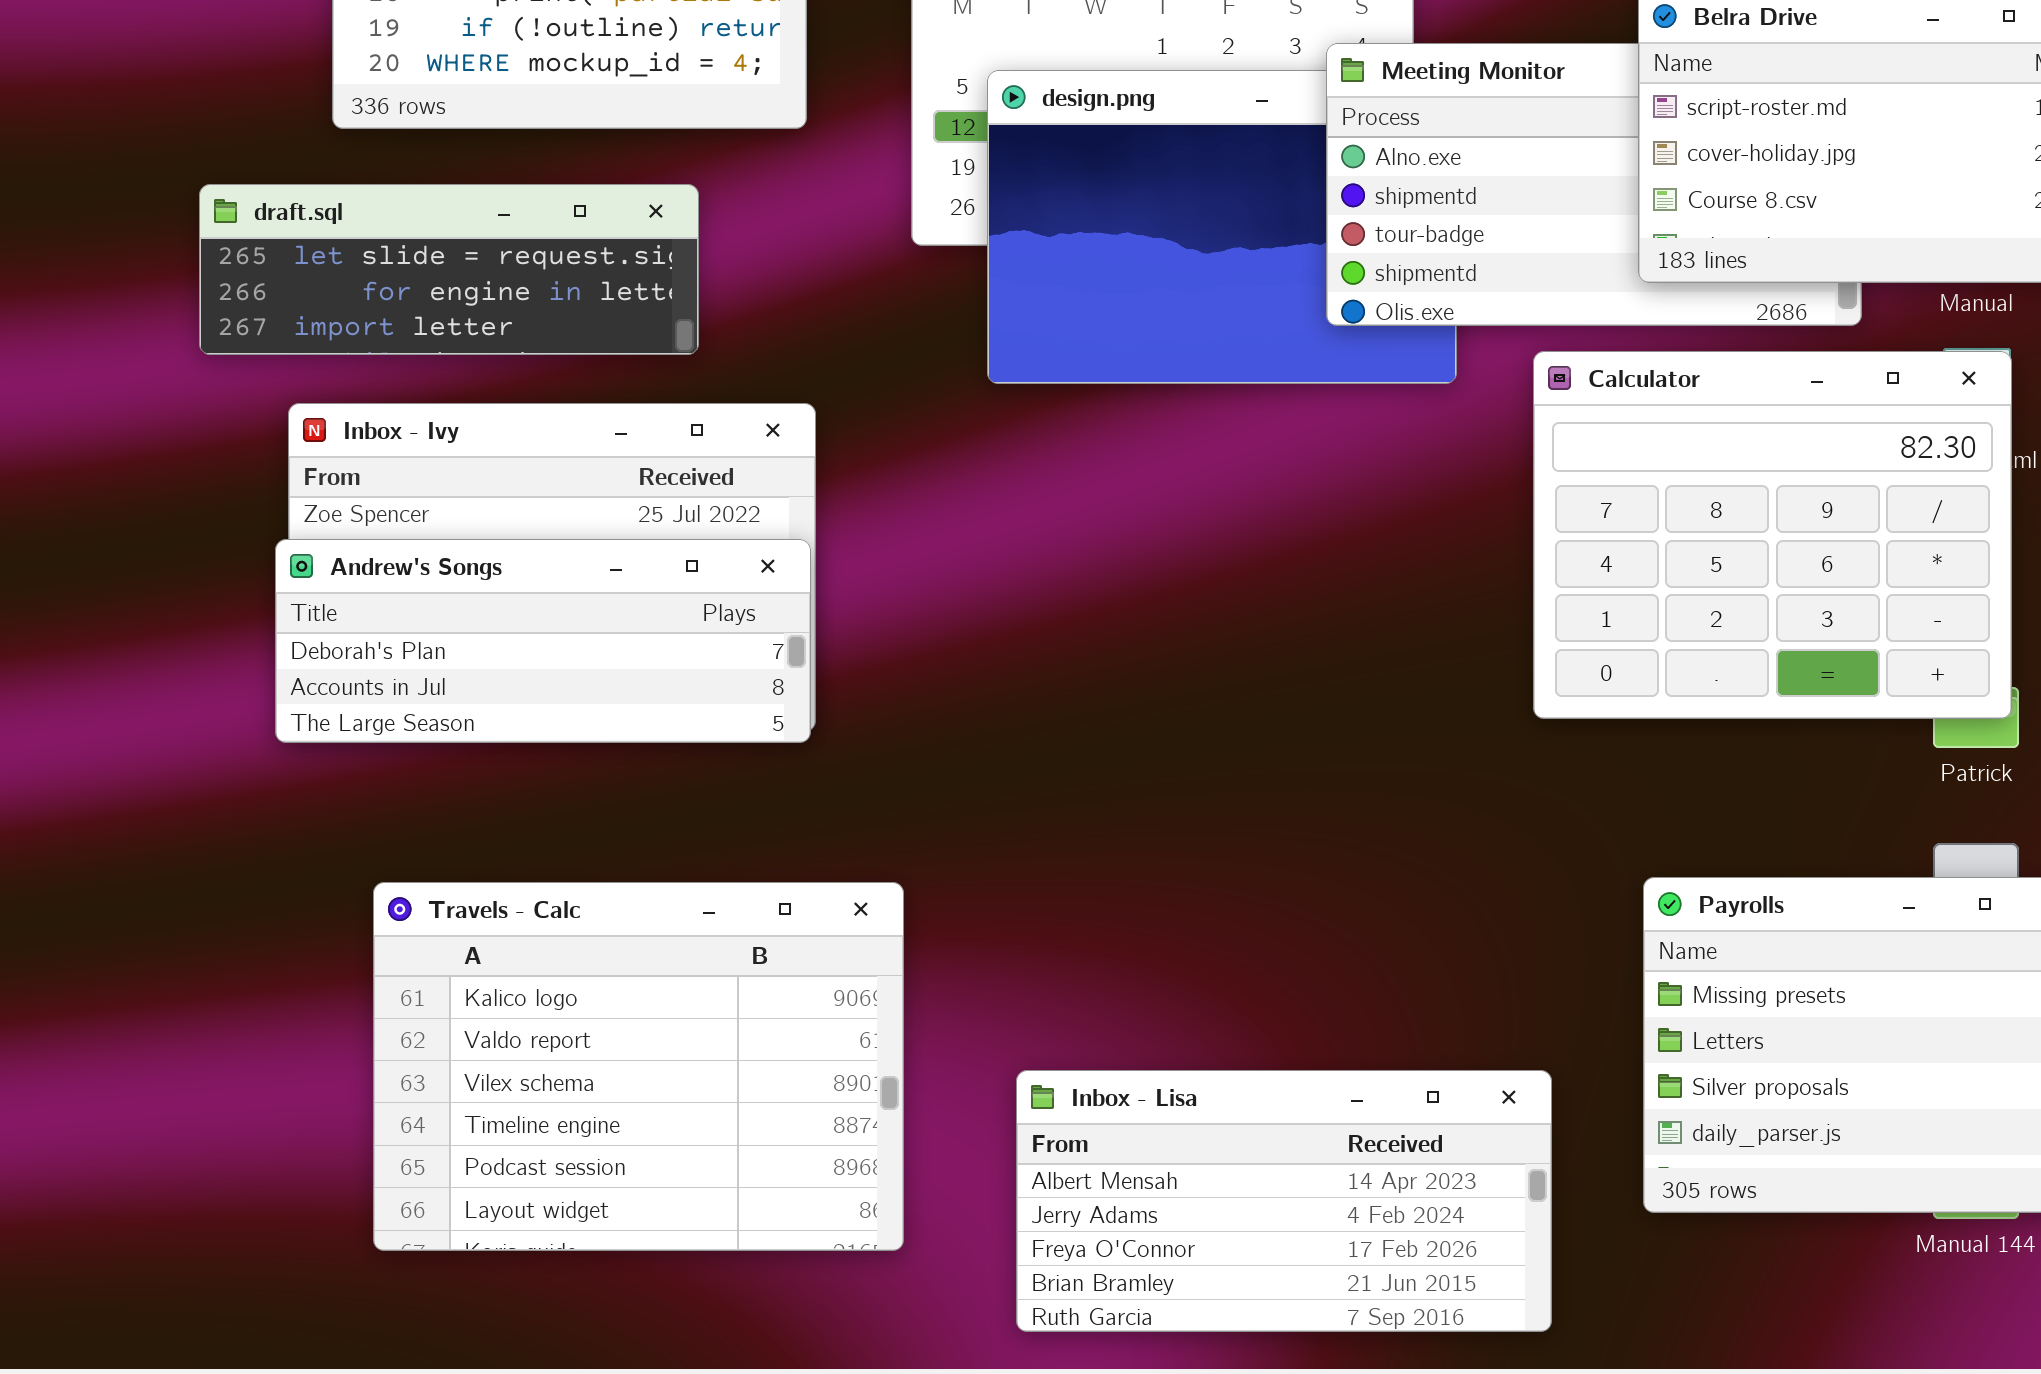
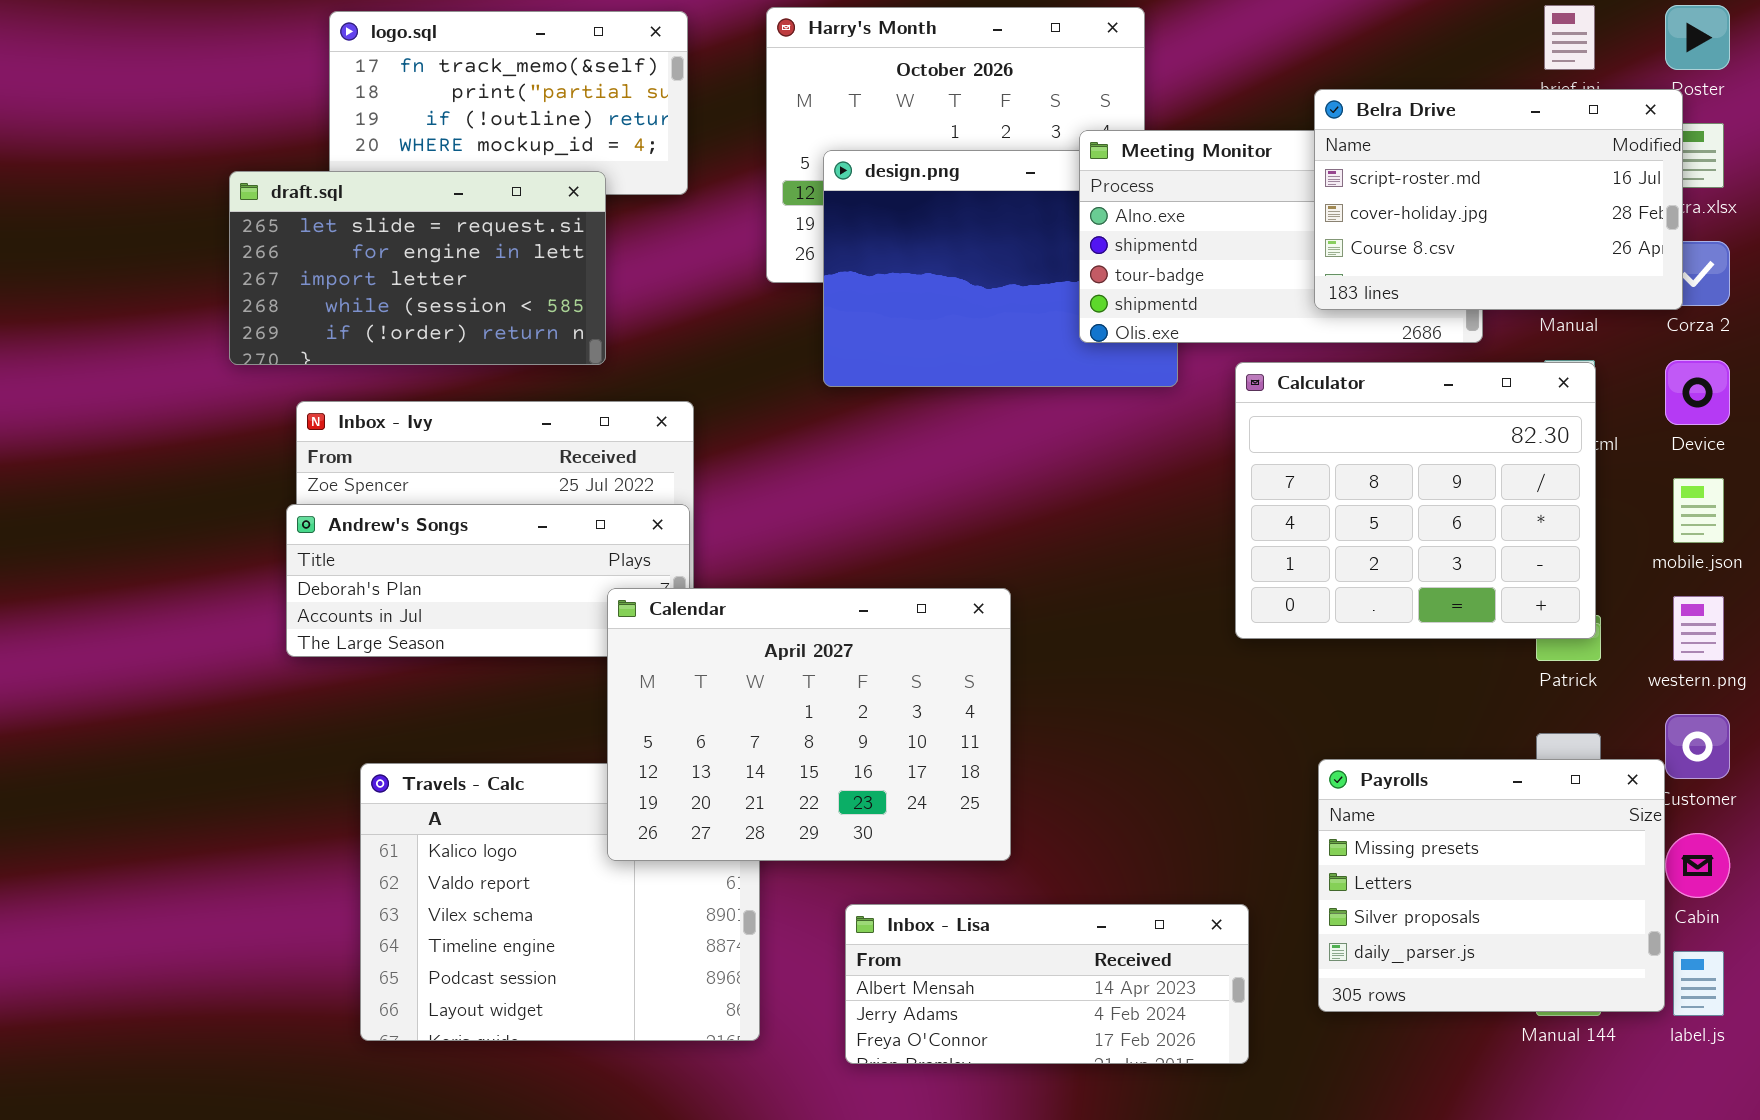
draft.sql: [199,184,699,355] -> [229,171,606,365], resized
Calendar: none -> [607,588,1011,861], opened
Inbox - Lisa: [1016,1070,1552,1332] -> [845,904,1249,1064], resized

